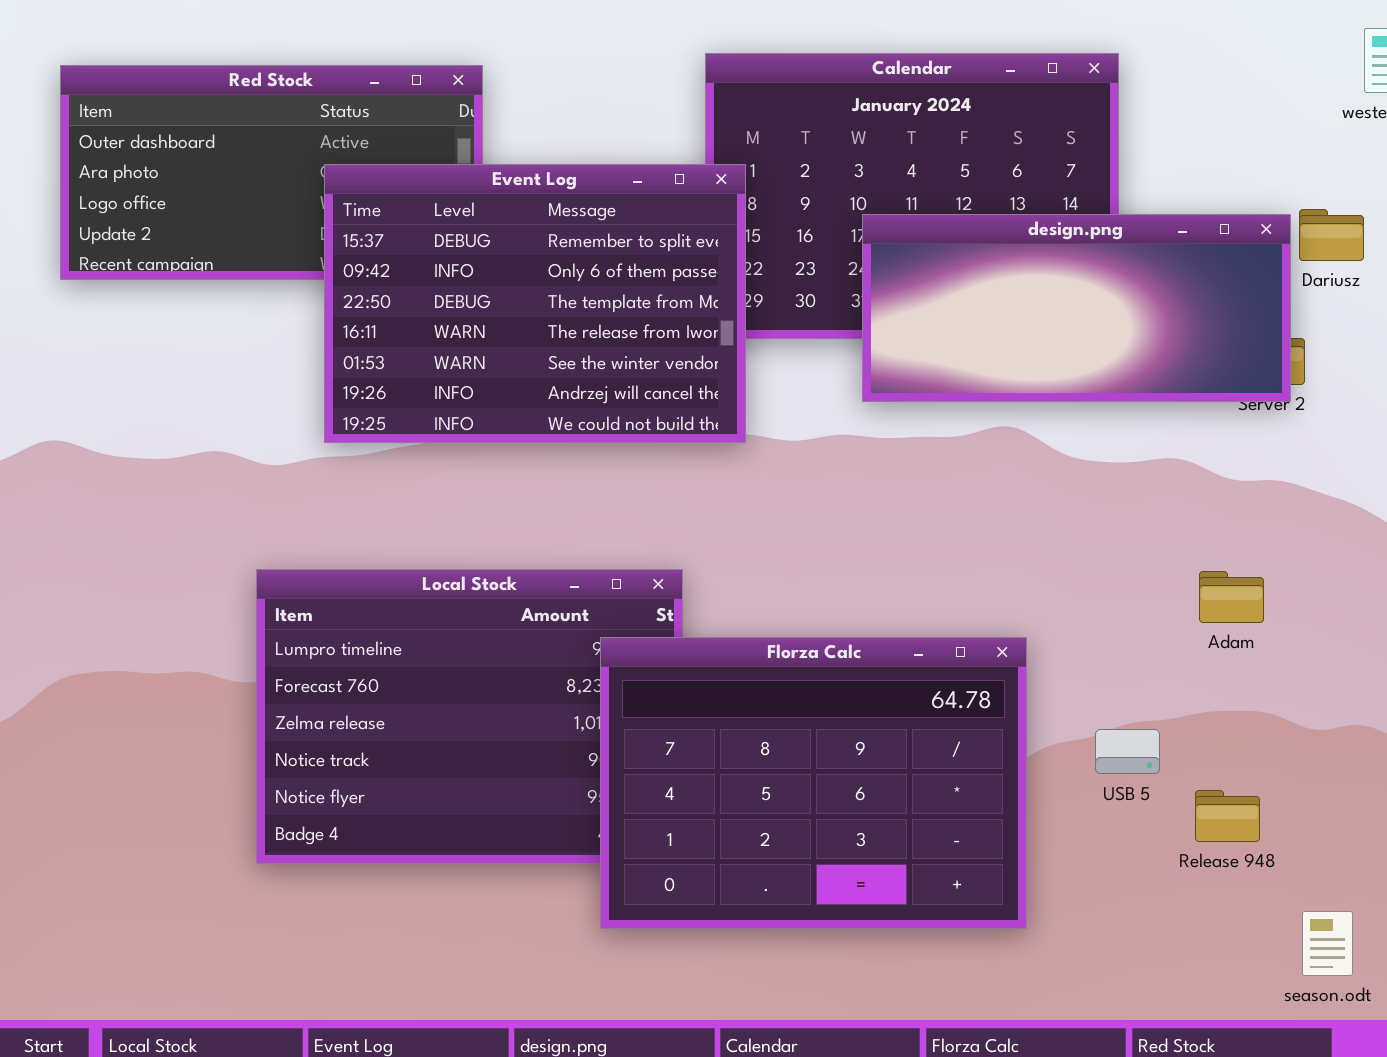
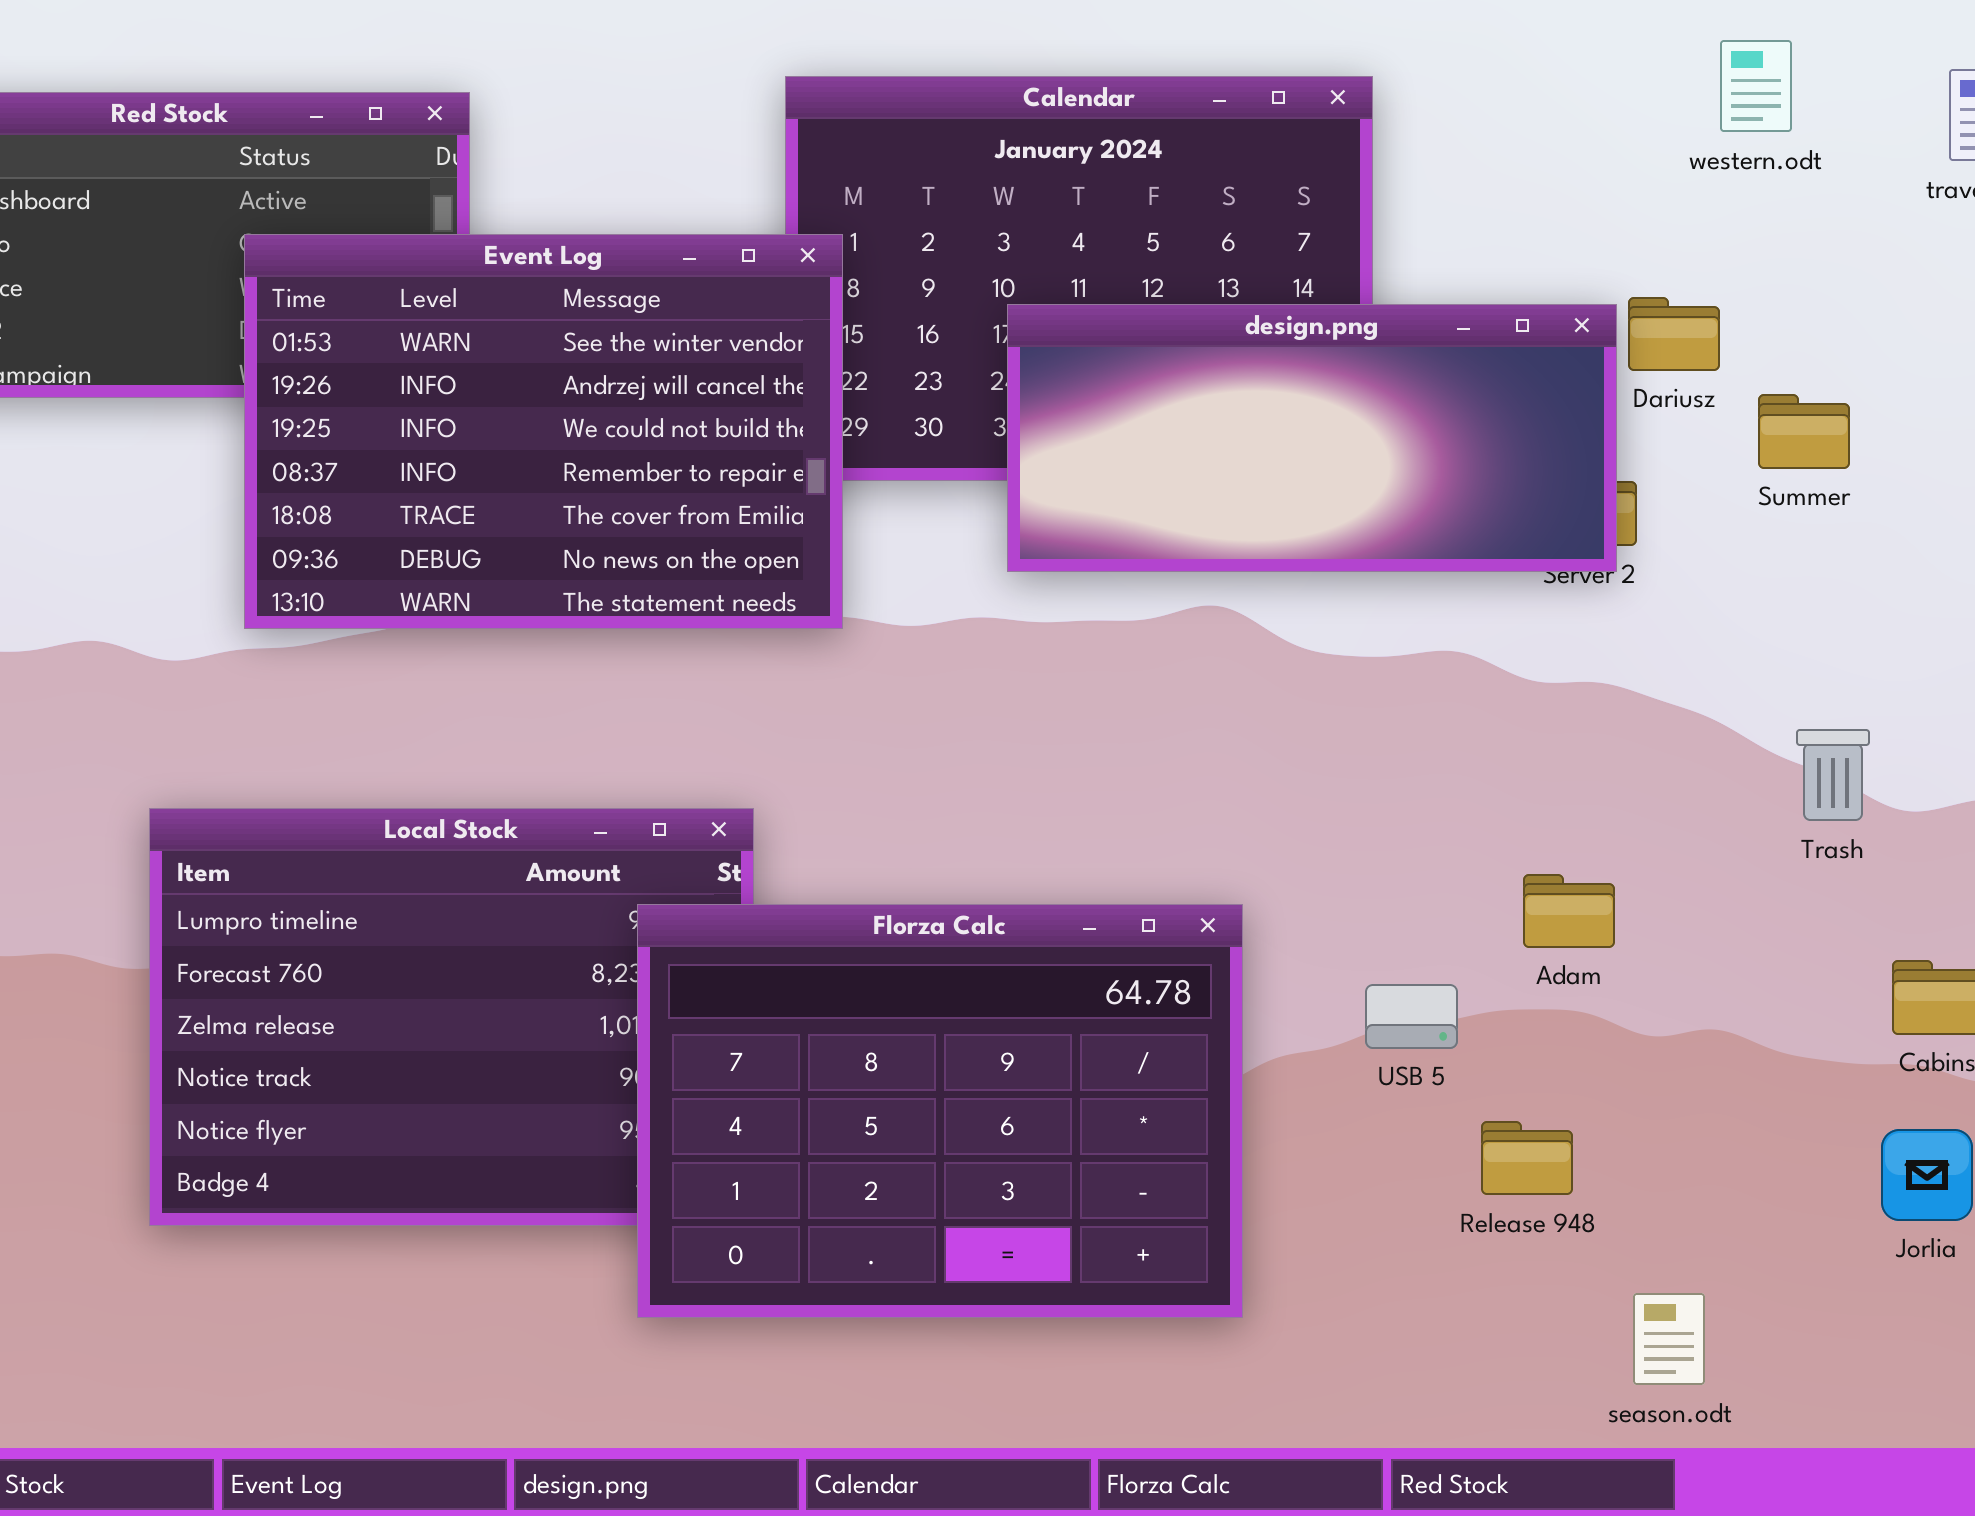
Event Log: [324,164,746,443] -> [244,234,843,629], scrolled down 4 rows
Adam: [1199,571,1264,623] -> [1523,874,1615,948], moved
USB 5: [1095,729,1160,774] -> [1365,984,1458,1049], moved

